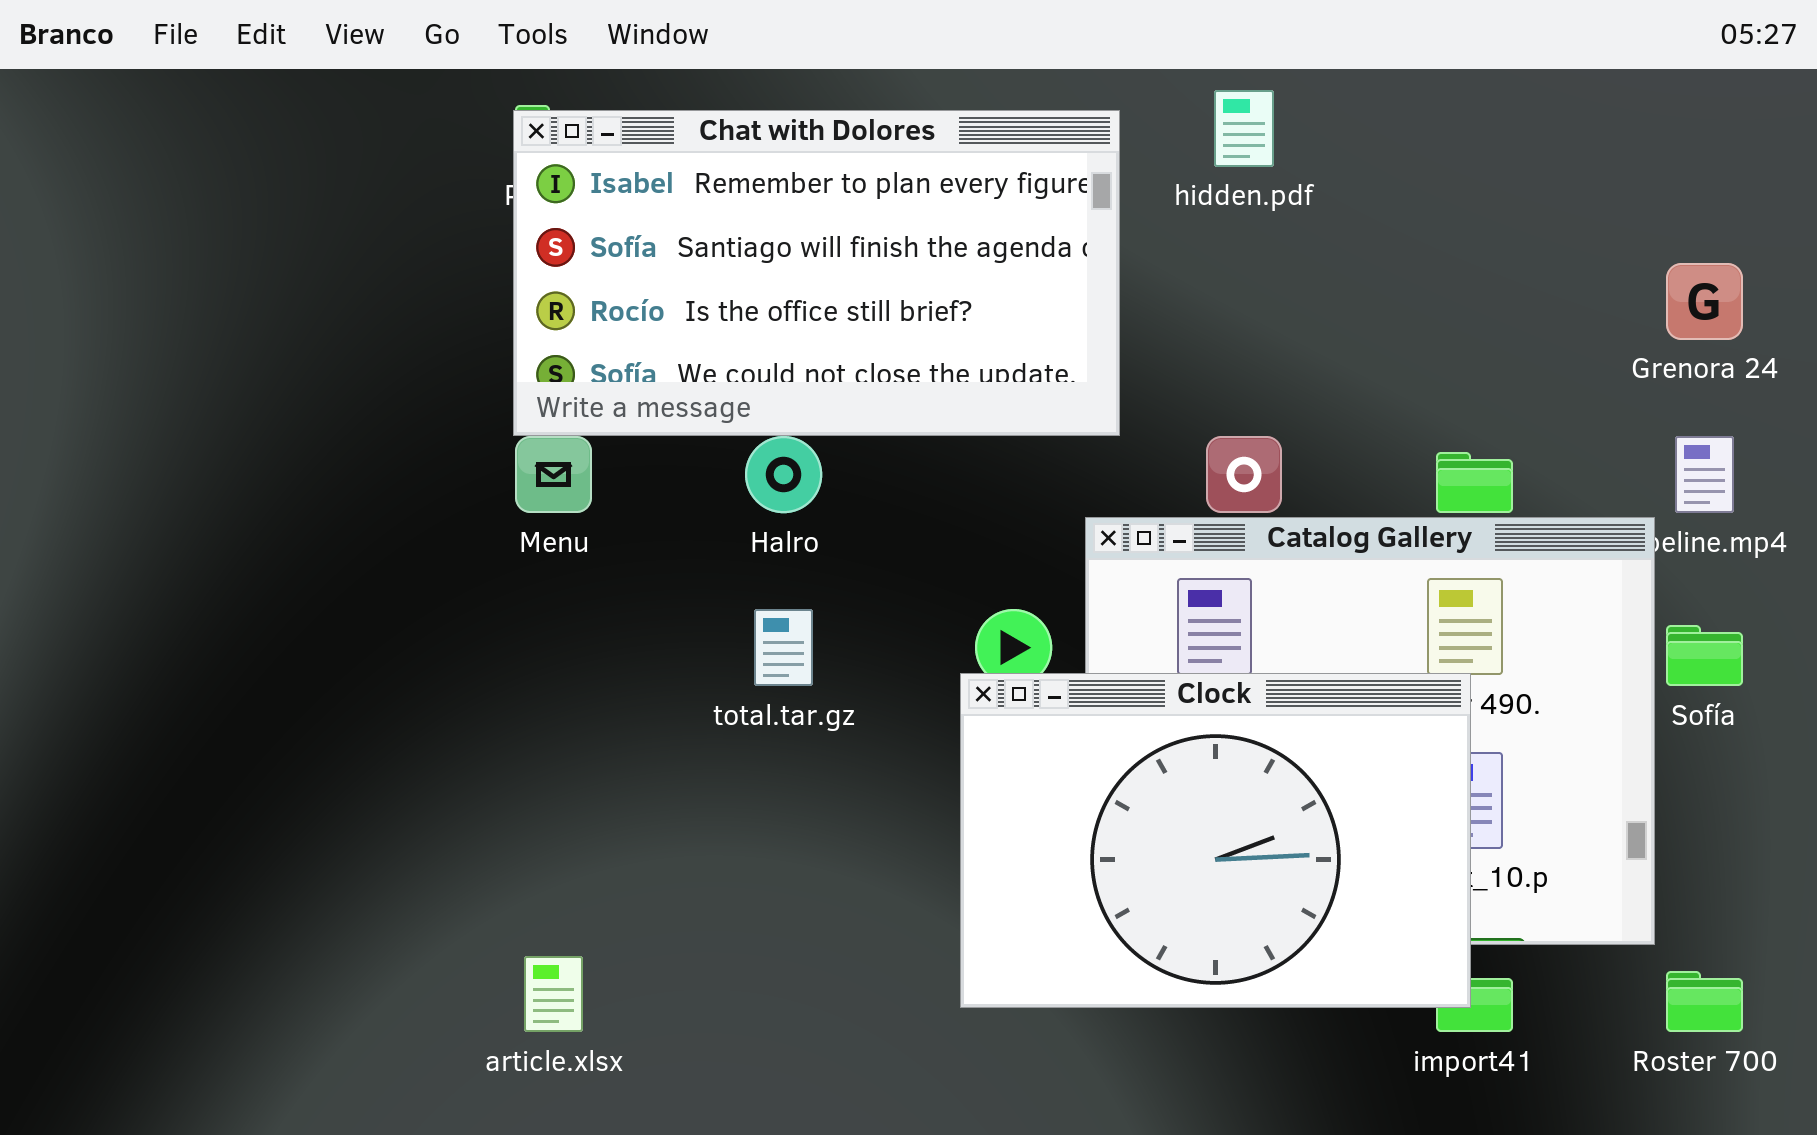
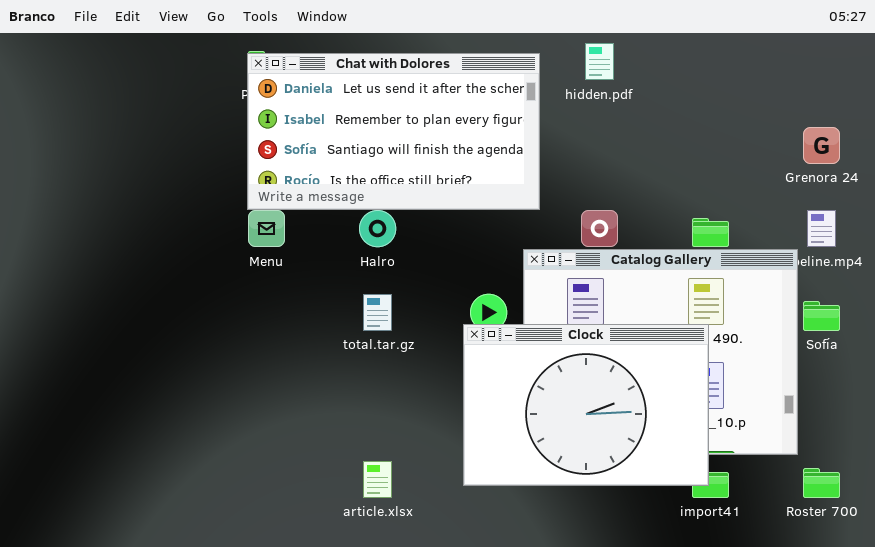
Chat with Dolores: [513,110,1120,436] -> [247,53,540,210], scrolled up 1 row
article.xlsx: [524,956,583,1032] -> [363,461,392,498], moved

